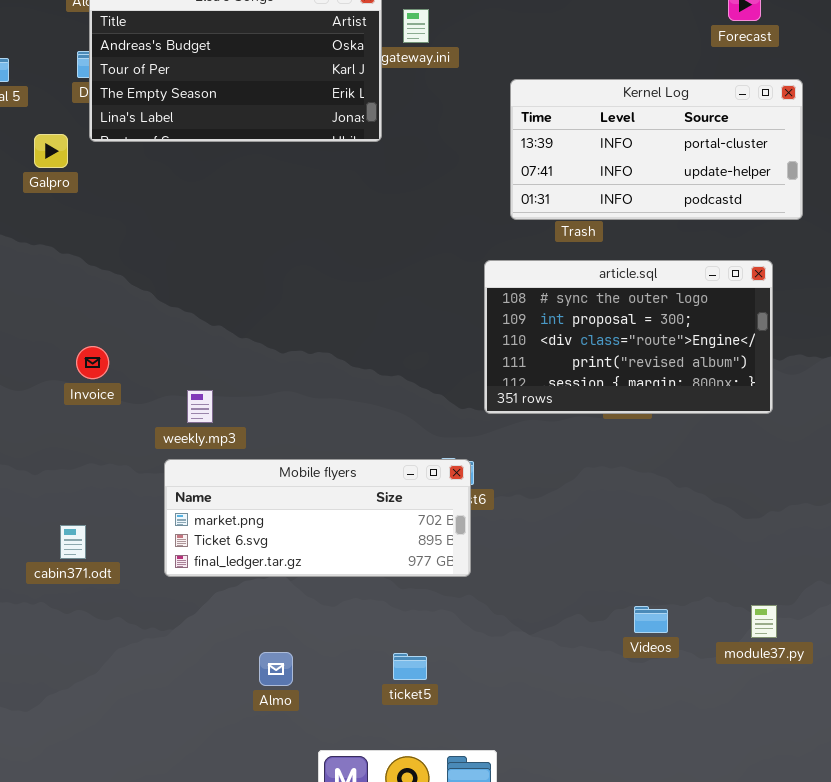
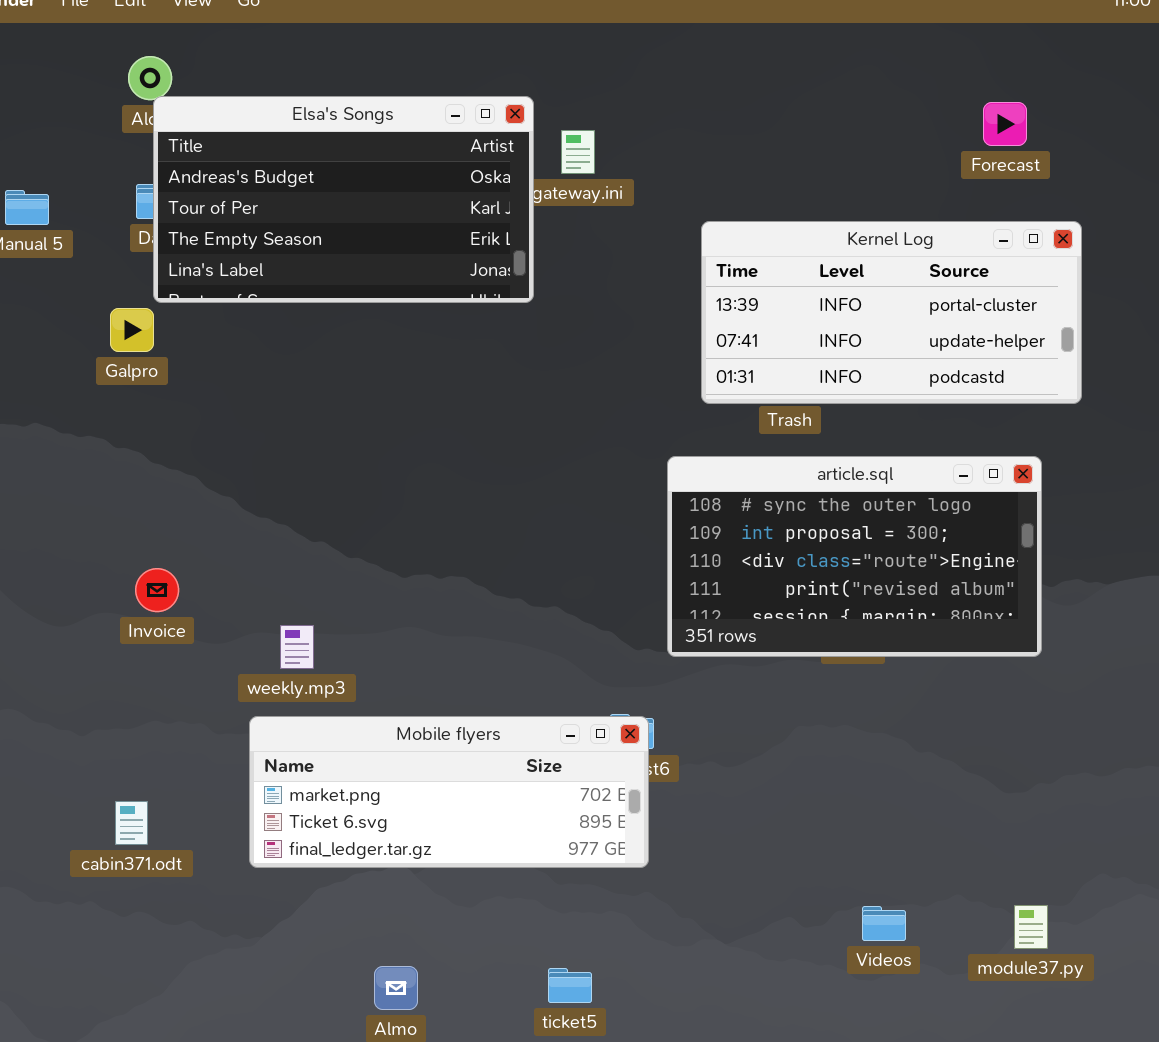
Galpro: [34,134,68,168] -> [110,308,154,352], moved

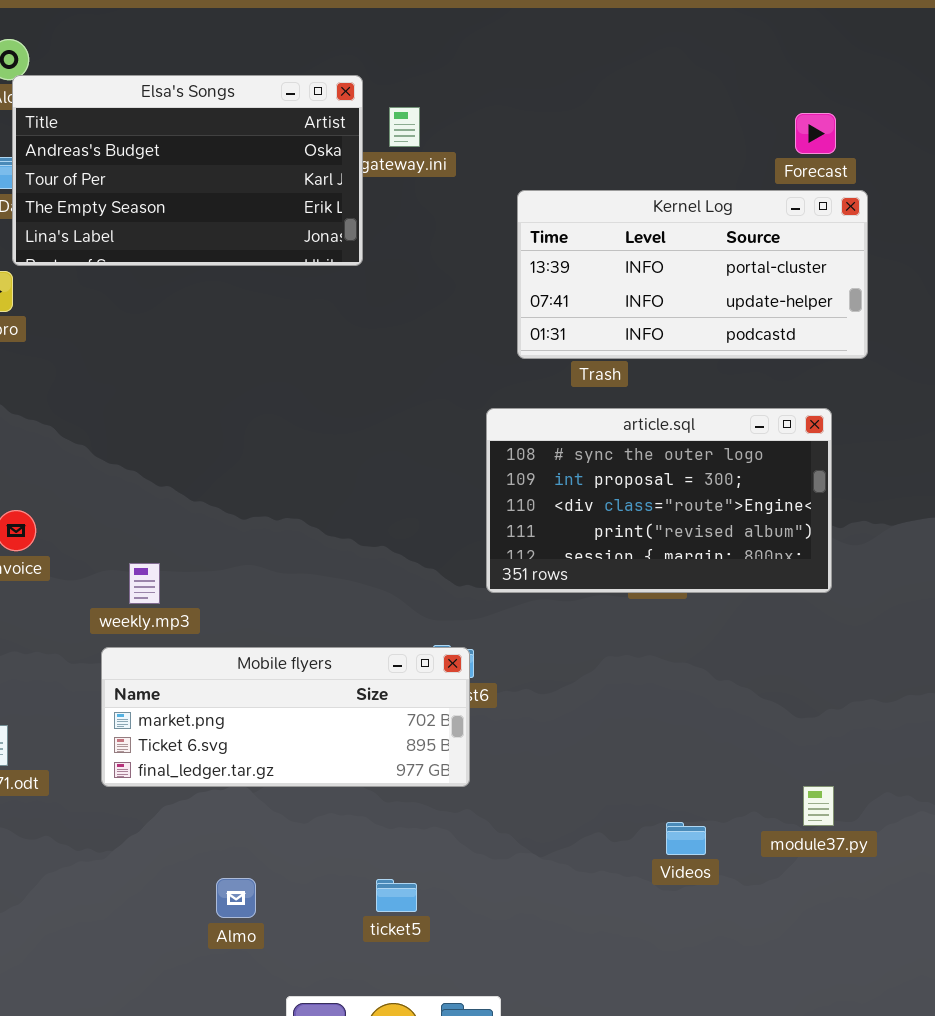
Forecast: [983,102,1027,146] -> [795,113,836,154], moved
module37.py: [1014,905,1048,949] -> [803,786,834,826], moved

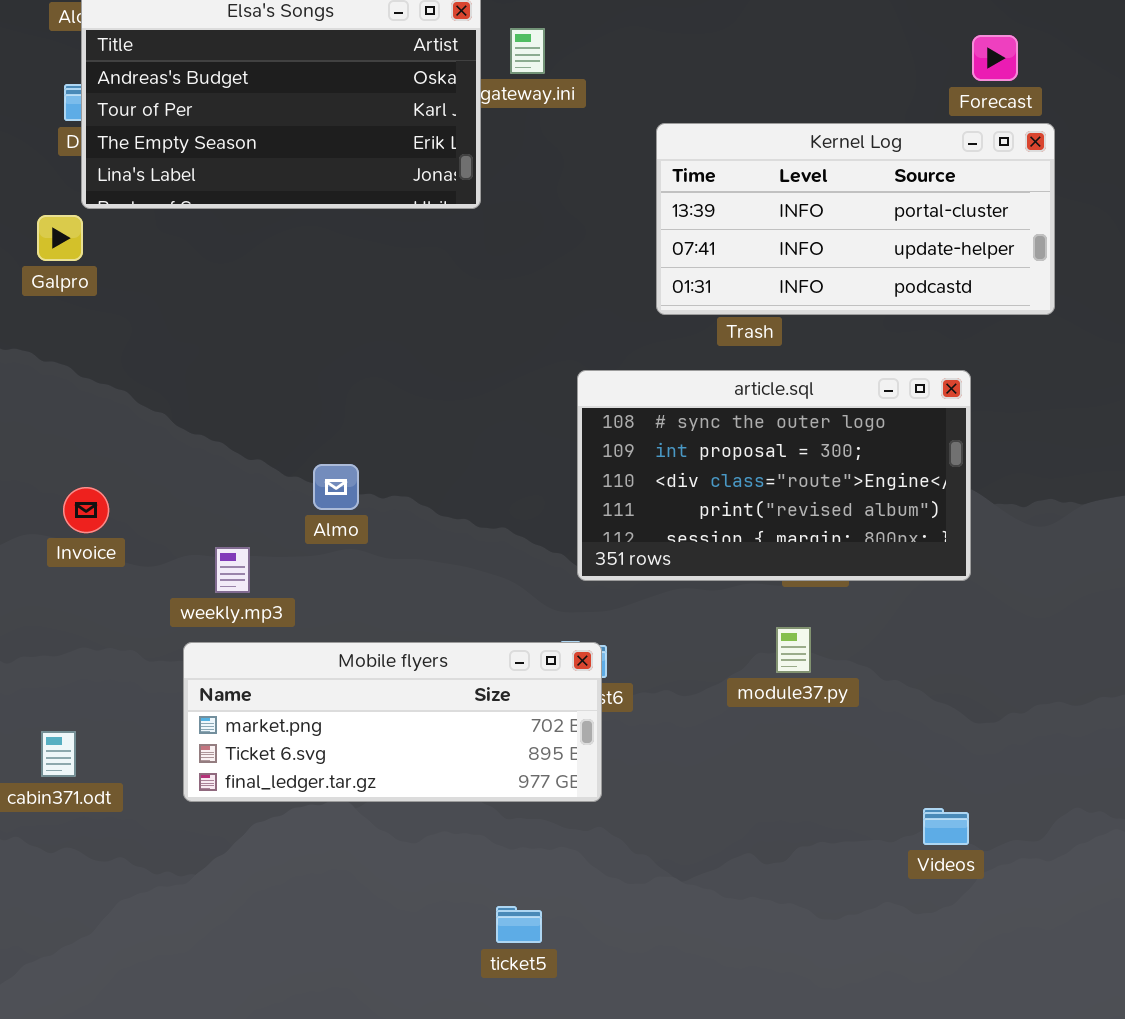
article.sql: [486,408,832,593] -> [577,370,971,581], moved
module37.py: [803,786,834,826] -> [776,627,811,673], moved
Videos: [666,822,706,855] -> [923,808,969,845], moved
Almo: [216,878,256,918] -> [313,464,359,510], moved

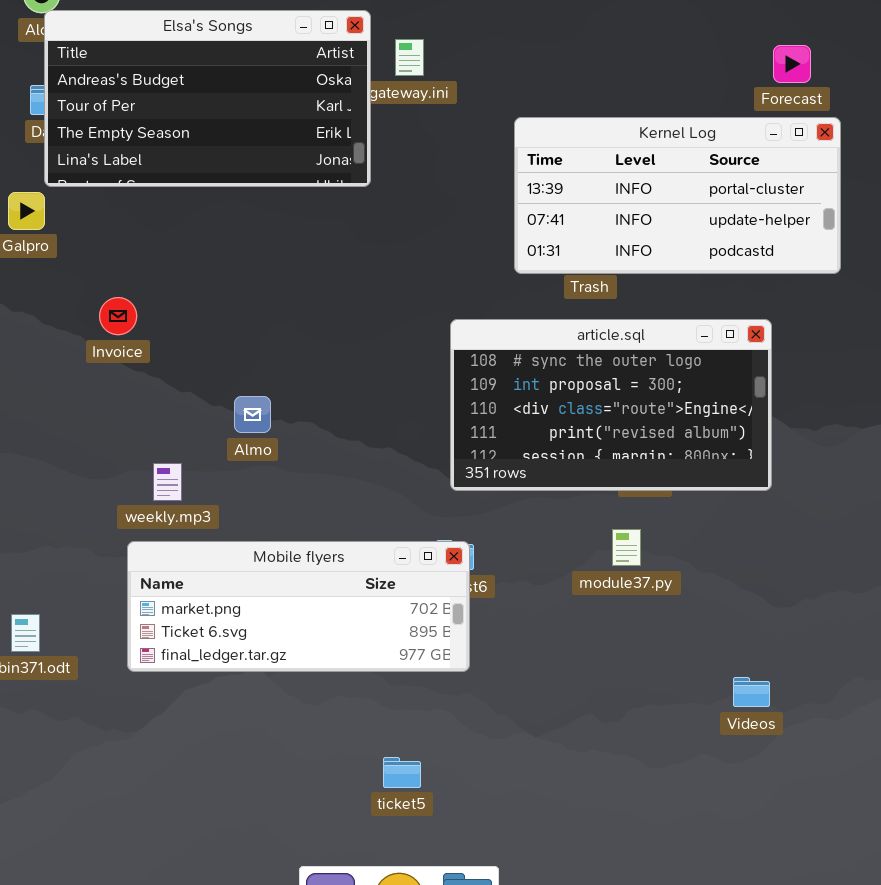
Invoice: [63,487,109,533] -> [99,297,137,335], moved

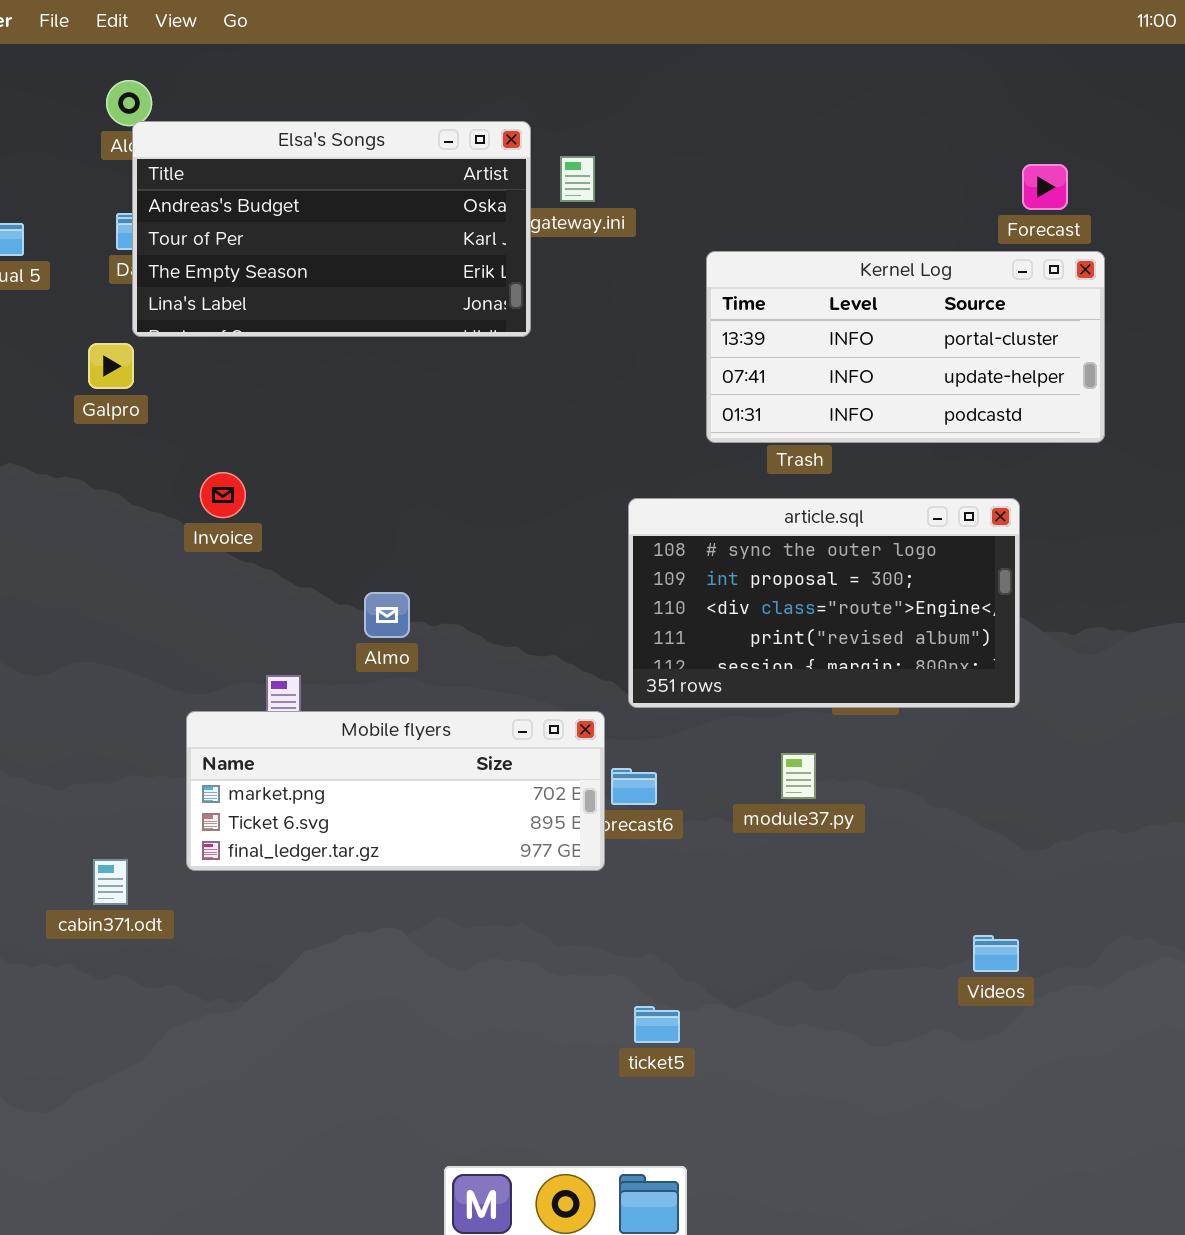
module37.py: [612,529,641,566] -> [781,753,816,799], moved
Mobile flyers: [127,541,470,672] -> [186,711,605,871], moved
ticket5: [383,757,421,788] -> [634,1006,680,1043], moved

